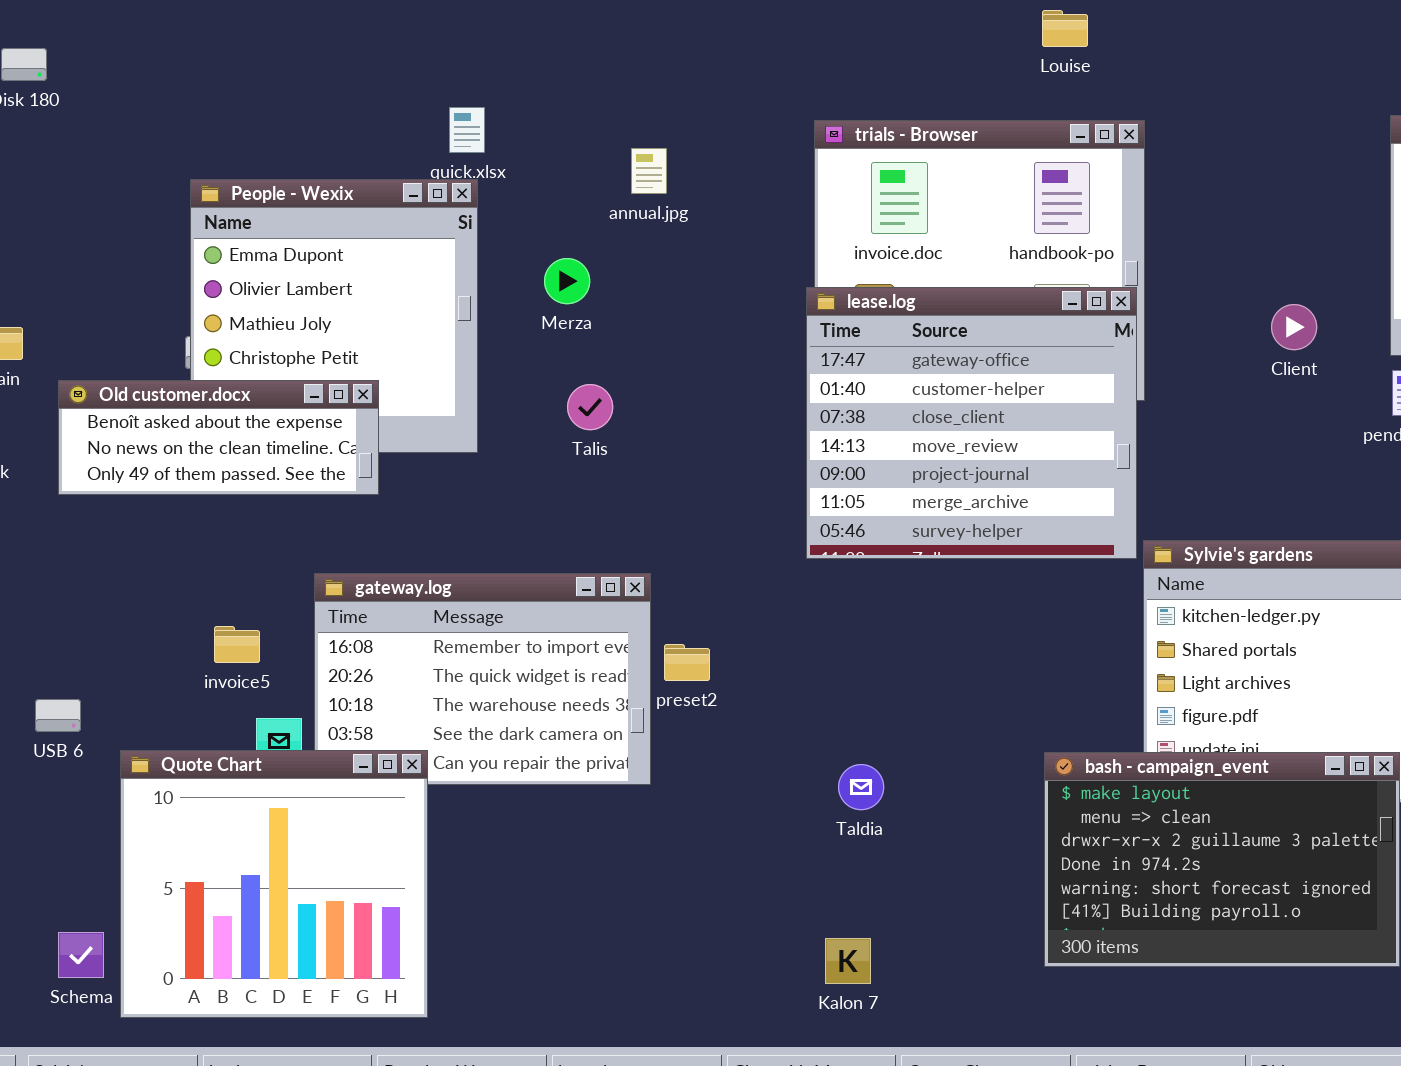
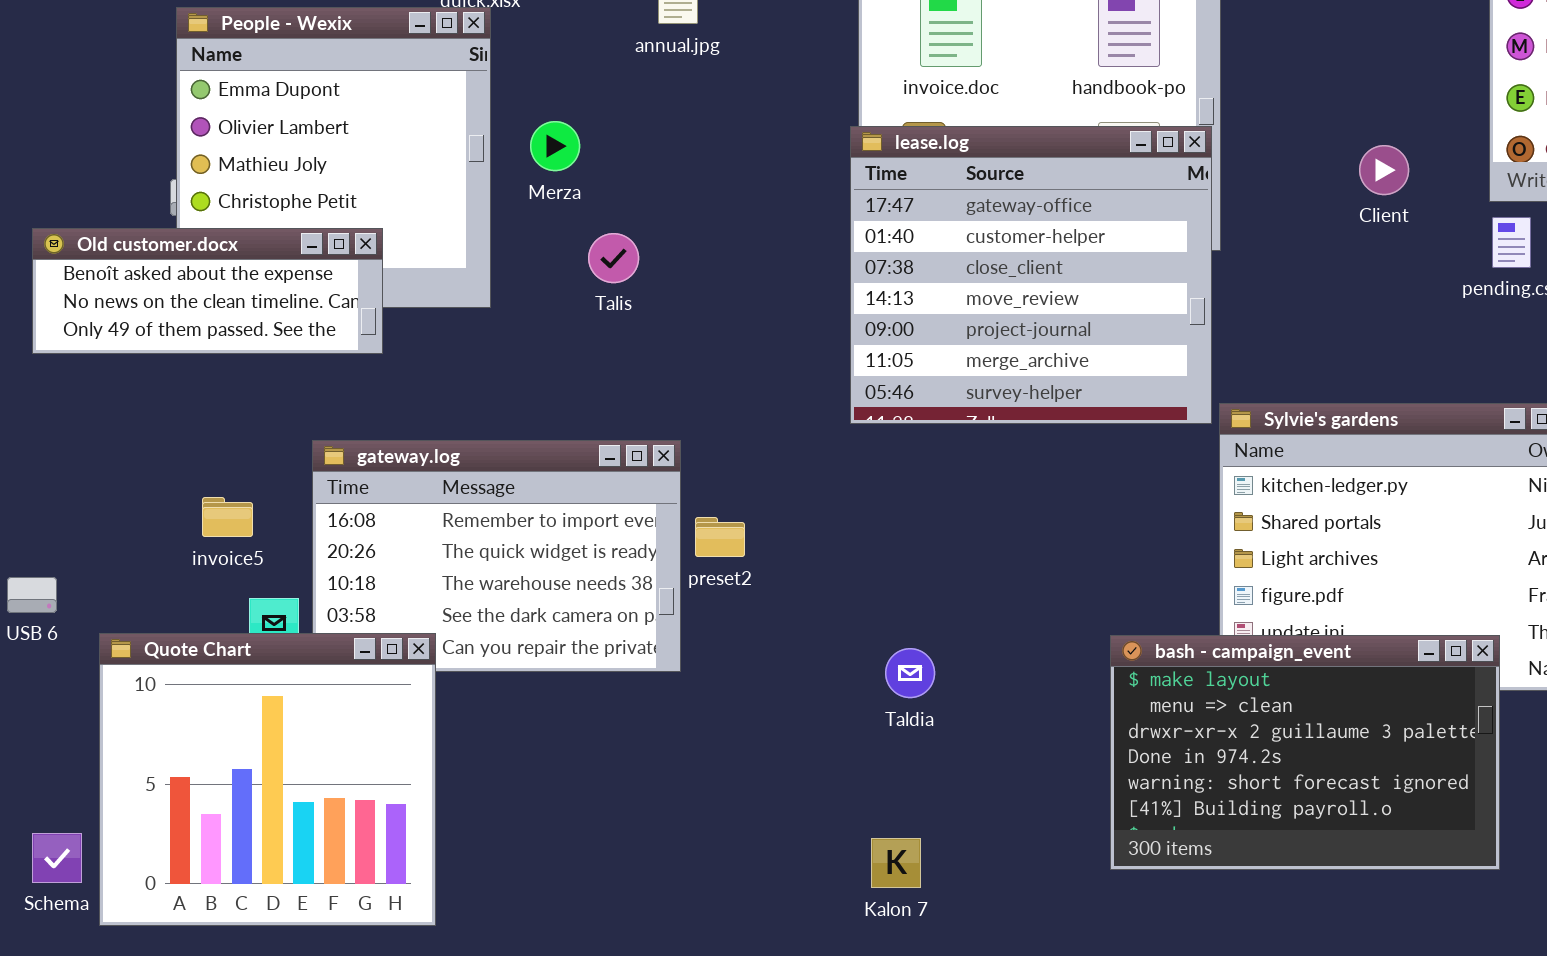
Merza: [544,258,590,304] -> [530,121,580,171], moved

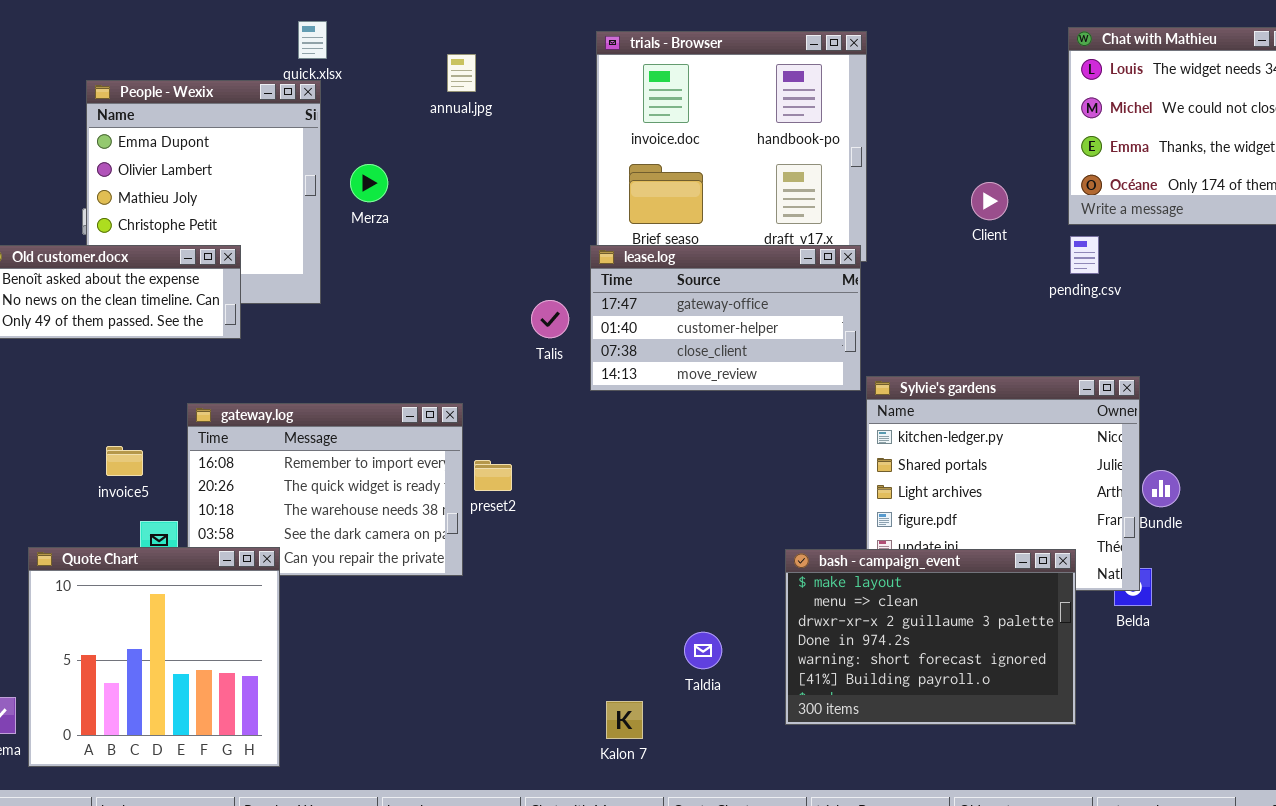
lease.log: [850,126,1212,424] -> [590,245,861,391], resized
Talis: [588,233,639,283] -> [531,300,569,338], moved
Taldia: [885,648,935,698] -> [684,632,722,669], moved

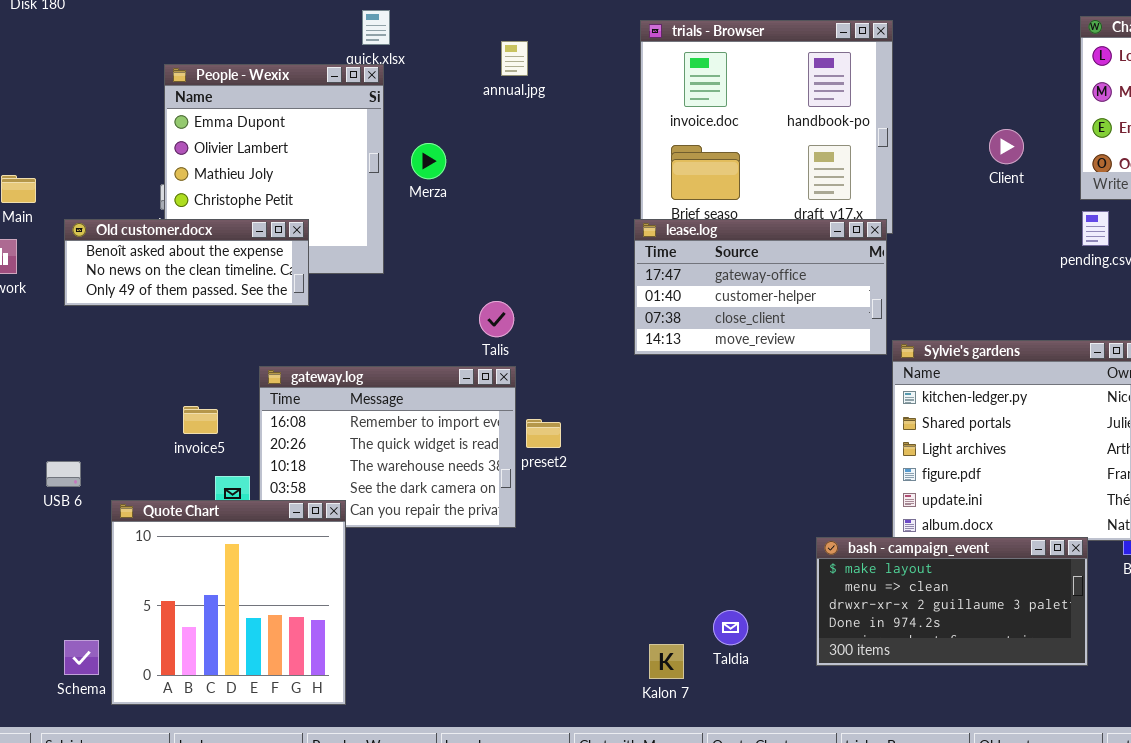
Client: [971,182,1008,220] -> [989,129,1024,164], moved
Talis: [531,300,569,338] -> [479,301,514,337], moved
bash - campaign_event: [785,549,1076,725] -> [816,537,1088,666], resized
Taldia: [684,632,722,669] -> [713,610,748,645], moved

